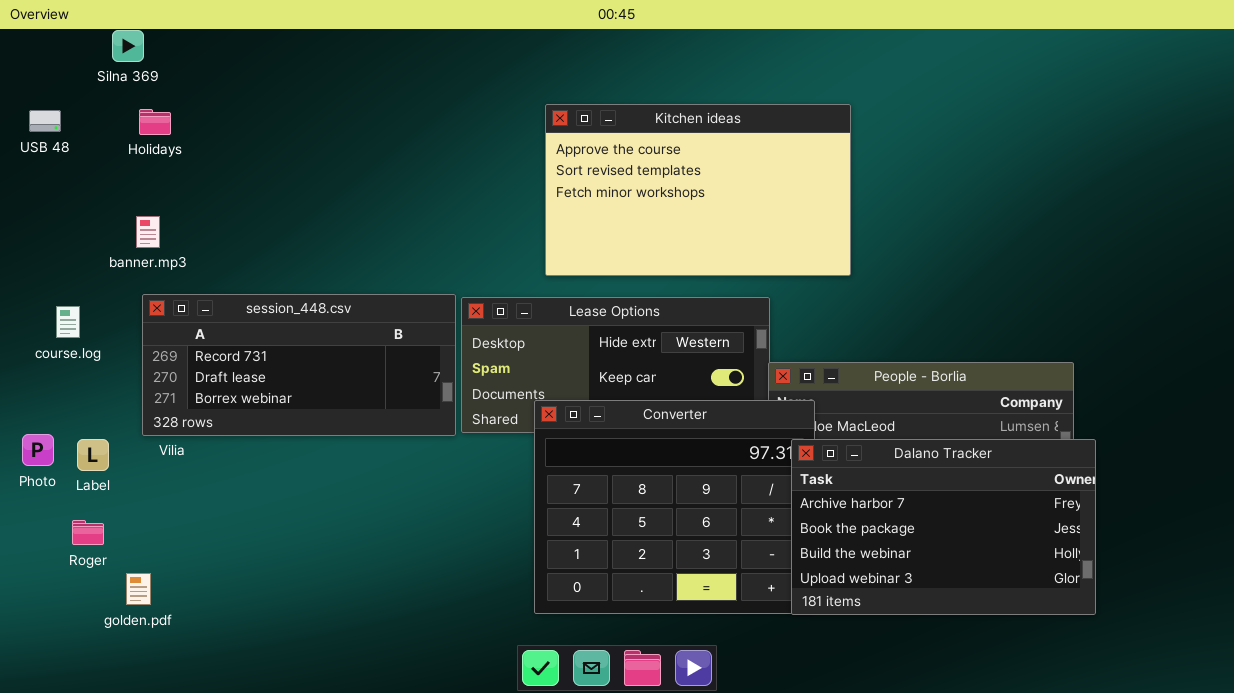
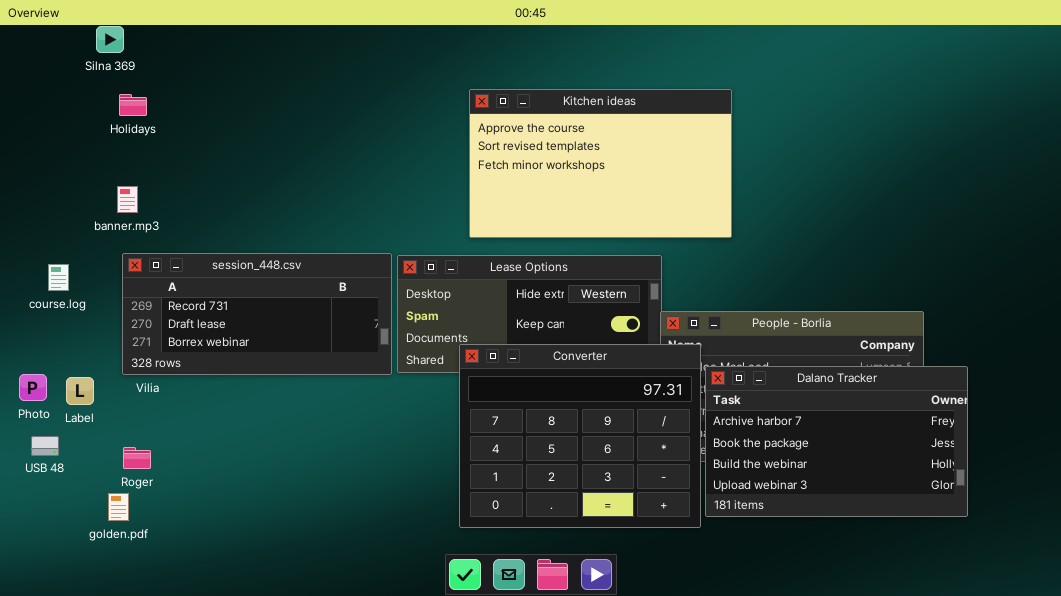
USB 48: [29,110,61,132] -> [31,436,59,456], moved
Dalano Tracker: [791,439,1096,615] -> [705,366,968,517], moved
Roger: [72,520,104,545] -> [123,447,151,469], moved

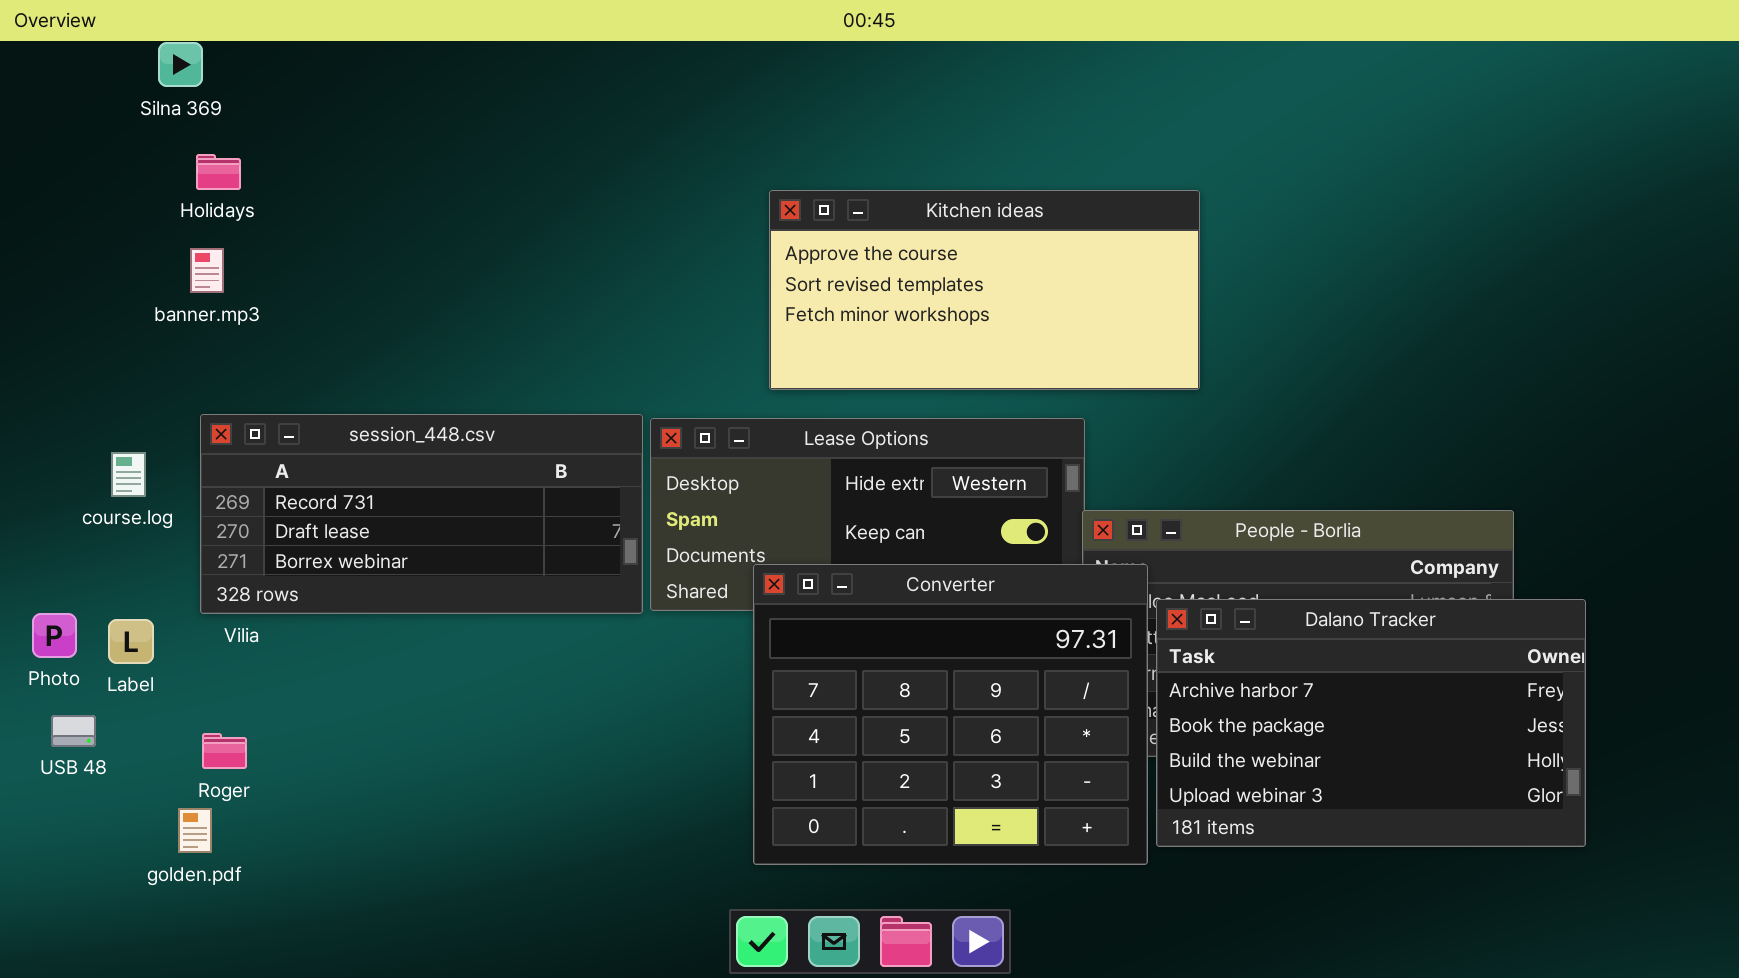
Kitchen ideas: [469,89,732,238] -> [769,190,1200,390], resized
banner.mp3: [117,186,138,213] -> [190,248,224,293], moved
course.log: [48,264,69,291] -> [111,452,146,497], moved

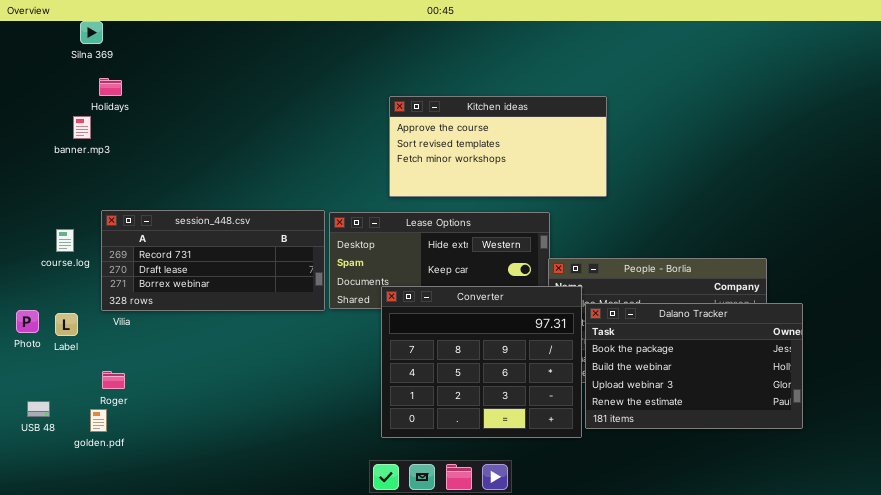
banner.mp3: [190,248,224,293] -> [73,116,91,139], moved
Dalano Tracker: [1156,599,1586,847] -> [585,303,803,429], scrolled down 1 row
USB 48: [51,715,96,747] -> [27,401,50,417], moved

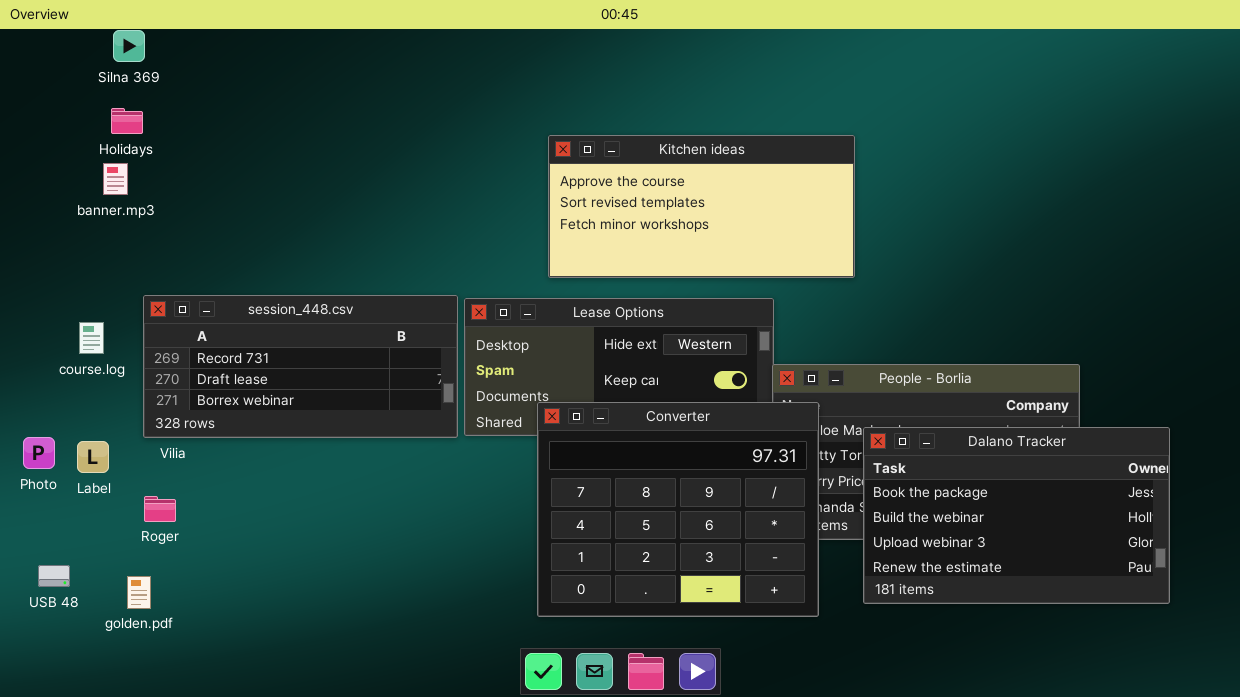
Holidays: [99,78,122,96] -> [111,108,143,134], moved
Dalano Tracker: [585,303,803,429] -> [863,427,1170,604], moved
Roger: [102,371,125,389] -> [144,496,176,522], moved

